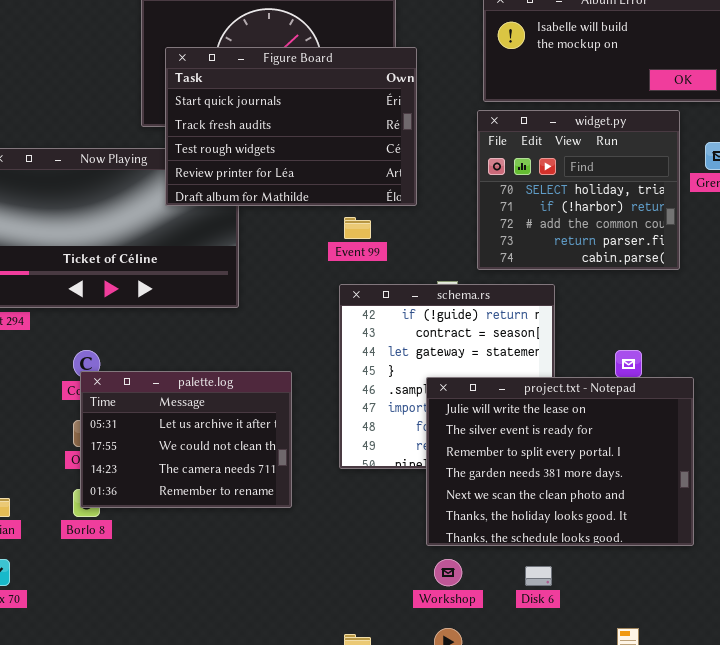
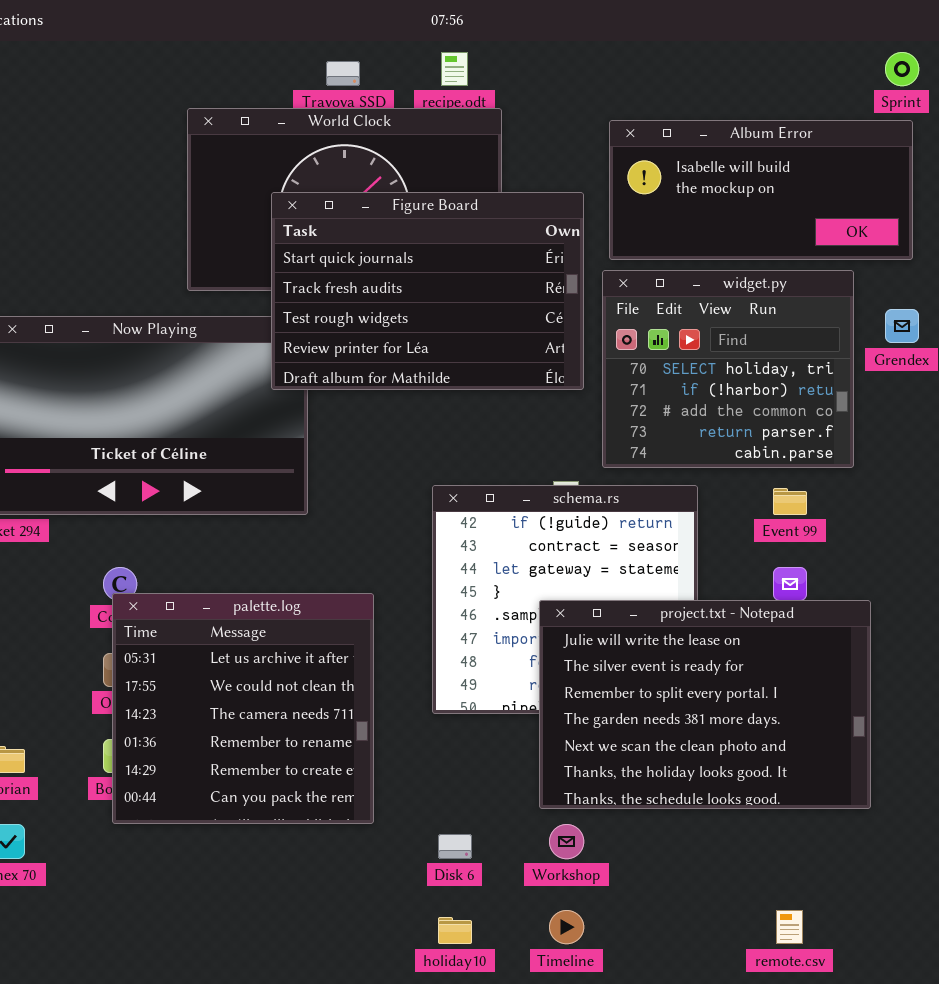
Figure Board: [165,47,417,206] -> [271,192,584,390], moved
Event 99: [344,217,371,239] -> [773,488,807,515], moved
palette.log: [80,371,292,508] -> [112,593,374,824], resized
Disk 6: [525,566,552,586] -> [438,834,472,859], moved

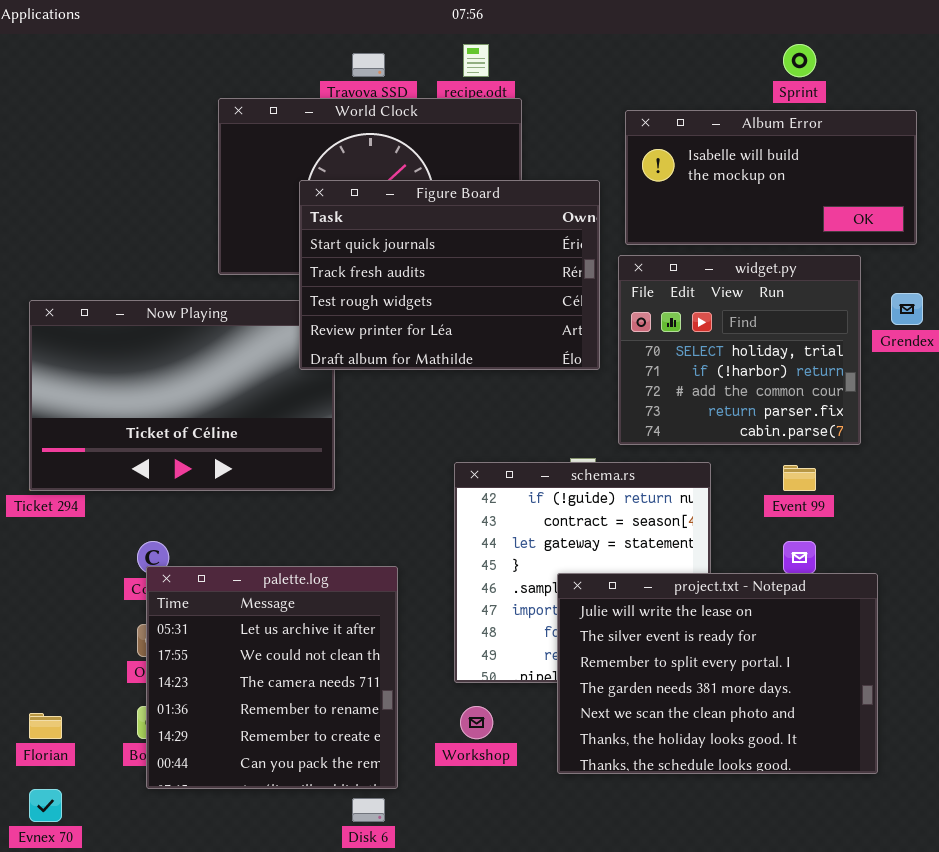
Sprint: [885,52,919,86] -> [783,44,816,77], moved
Workshop: [549,824,584,859] -> [460,706,493,739], moved
Disk 6: [438,834,472,859] -> [352,798,385,822], moved

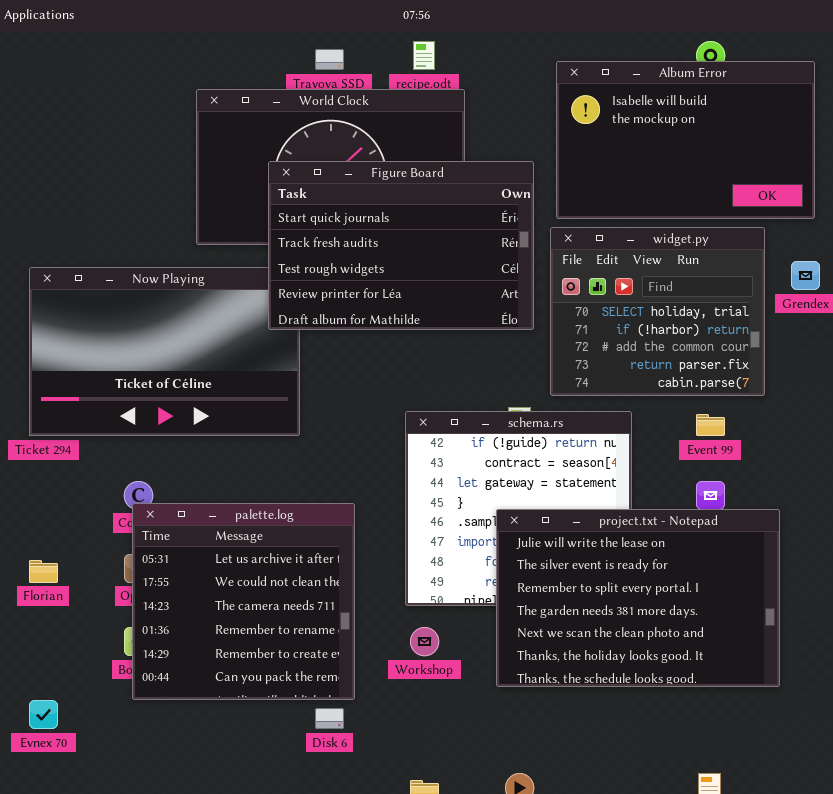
Album Error: [625,110,917,245] -> [556,61,815,219], resized
Florian: [29,713,62,739] -> [29,560,58,583], moved

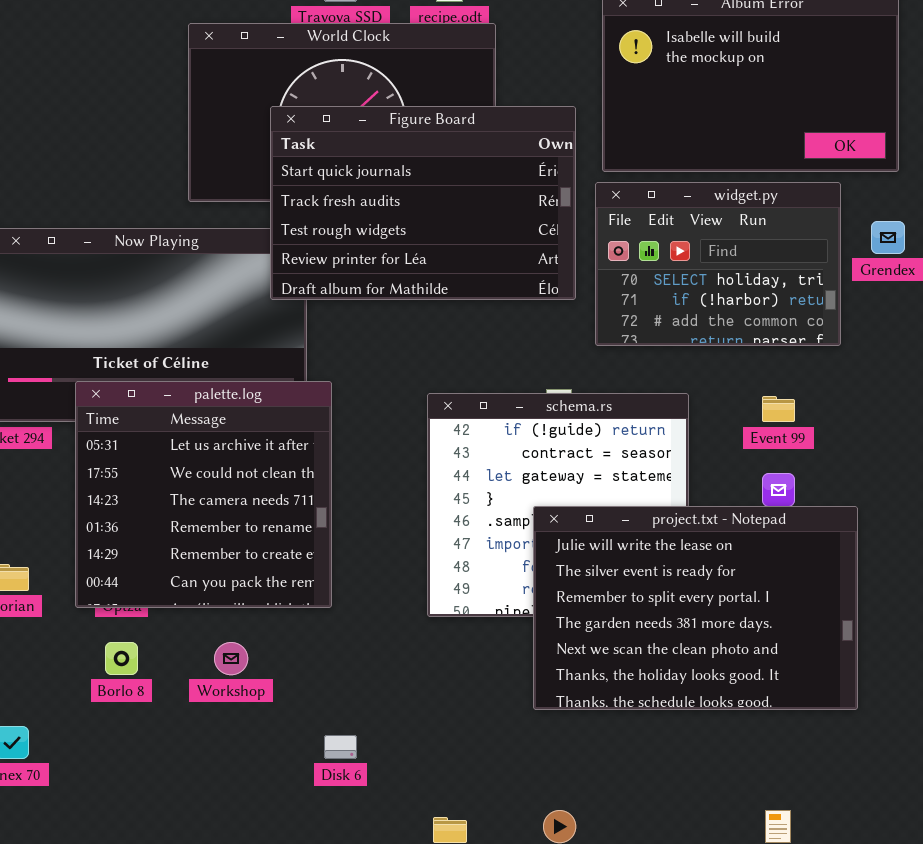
widget.py: [550,227,765,396] -> [595,182,841,346], resized
palette.log: [132,503,355,700] -> [75,381,332,608], moved
Workshop: [410,627,439,656] -> [214,642,248,675], moved

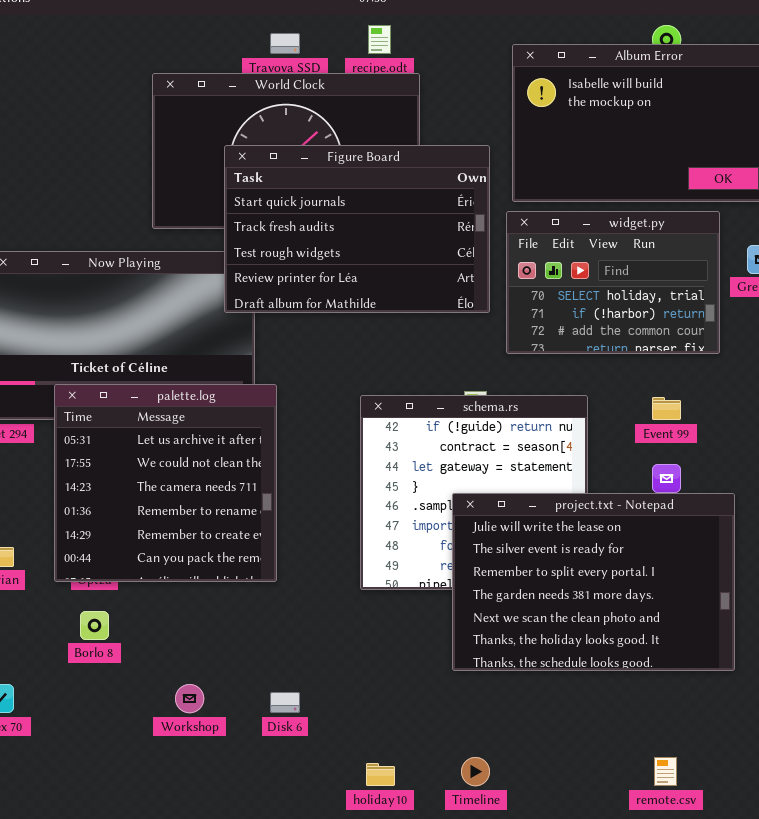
Workshop: [214,642,248,675] -> [175,684,204,713], moved

